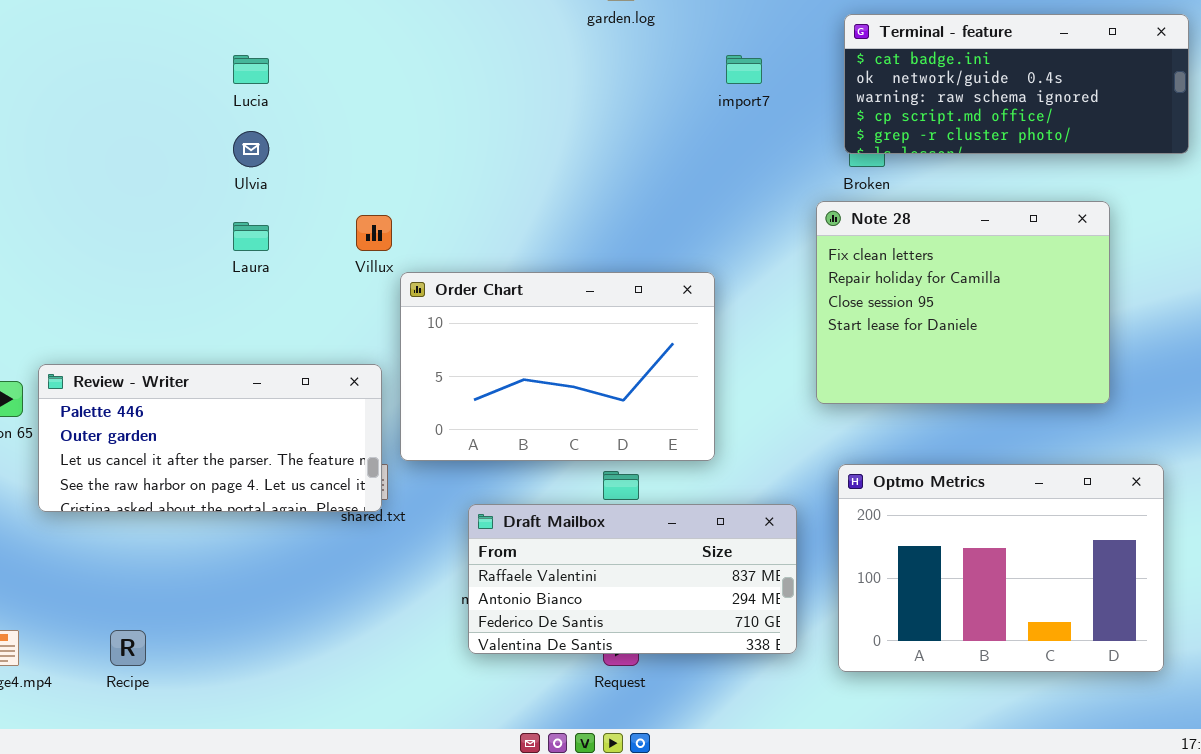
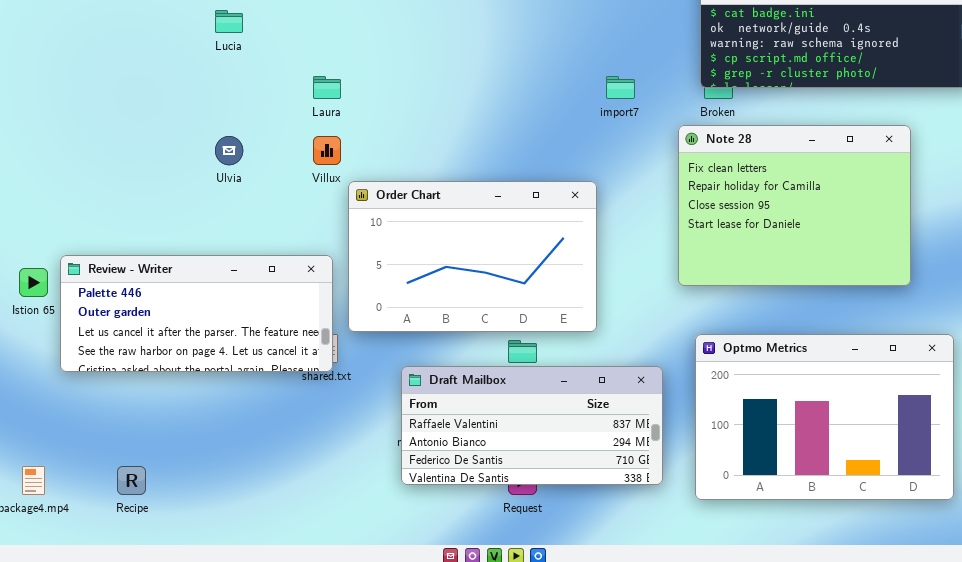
import7: [726,55,762,84] -> [606,76,635,99], moved
Ulvia: [233,131,269,167] -> [215,136,243,165], moved
Laura: [233,222,269,251] -> [313,76,341,99], moved

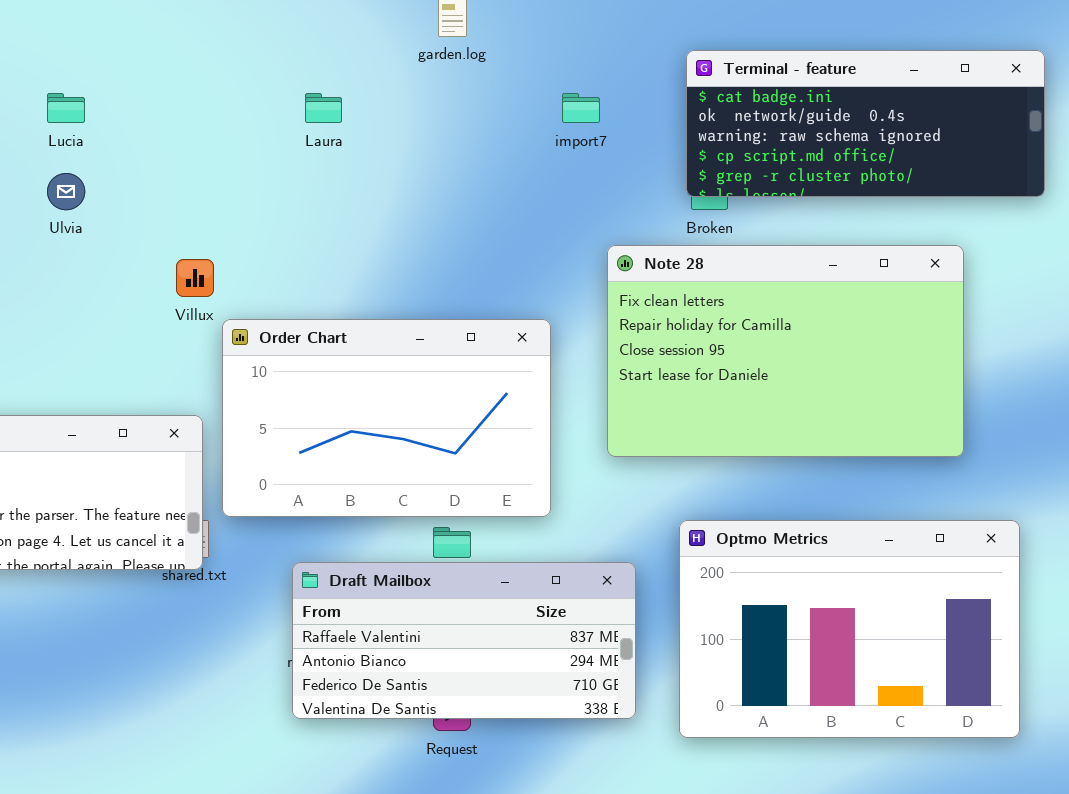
Laura: [313,76,341,99] -> [305,93,342,123], moved
import7: [606,76,635,99] -> [562,93,600,123], moved
Note 28: [678,125,911,286] -> [607,245,964,457], resized
Ulvia: [215,136,243,165] -> [47,173,85,210], moved

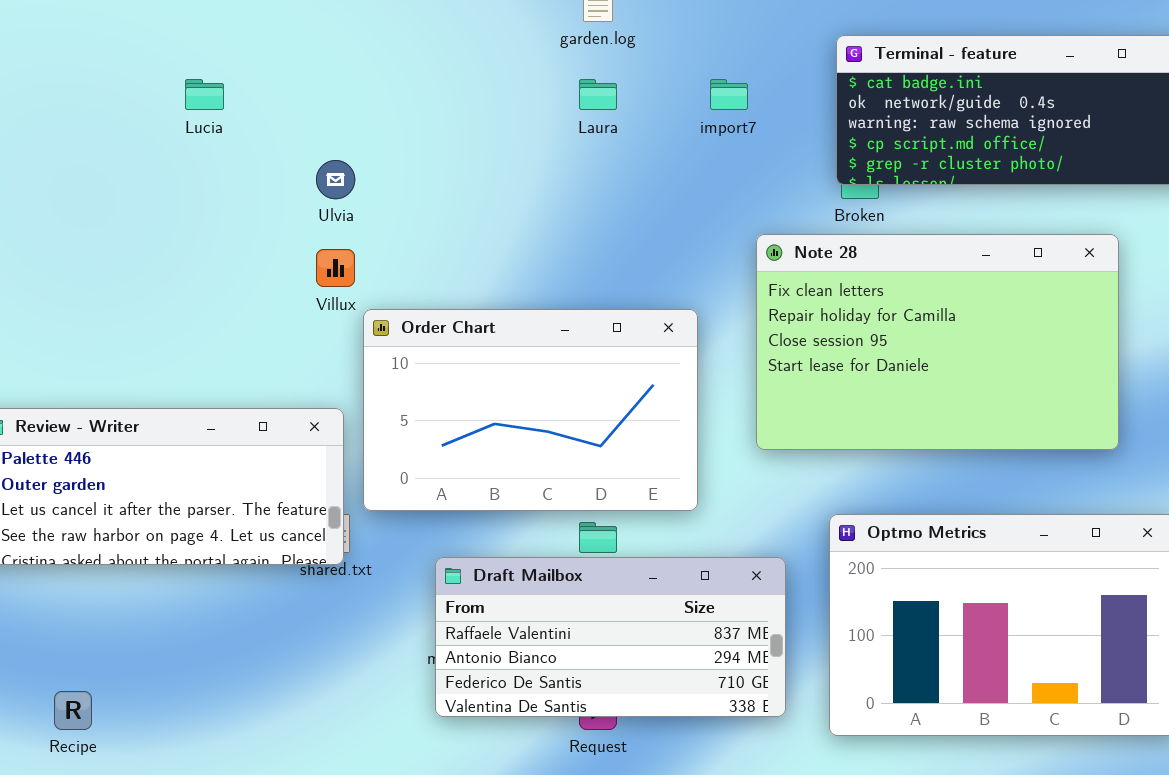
Laura: [305,93,342,123] -> [579,79,617,110], moved
Ulvia: [47,173,85,210] -> [316,160,355,199], moved

